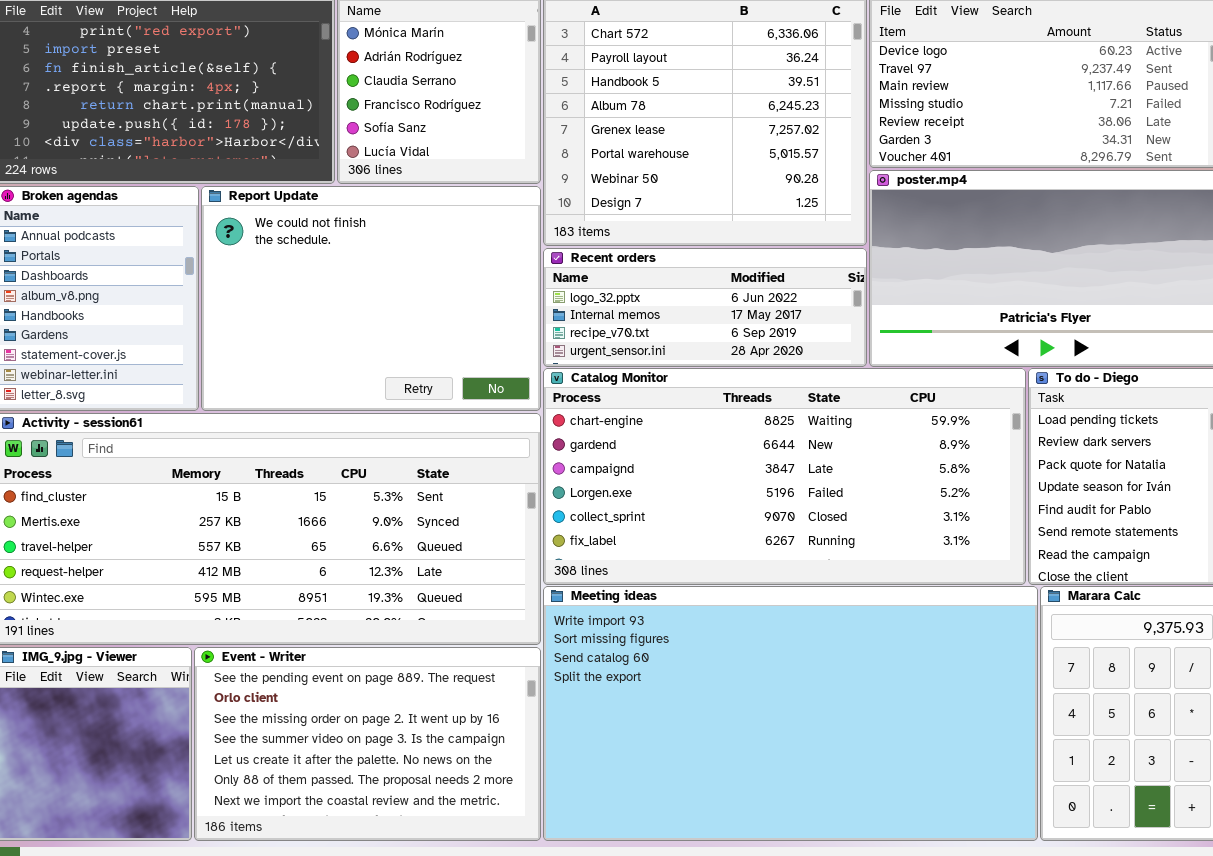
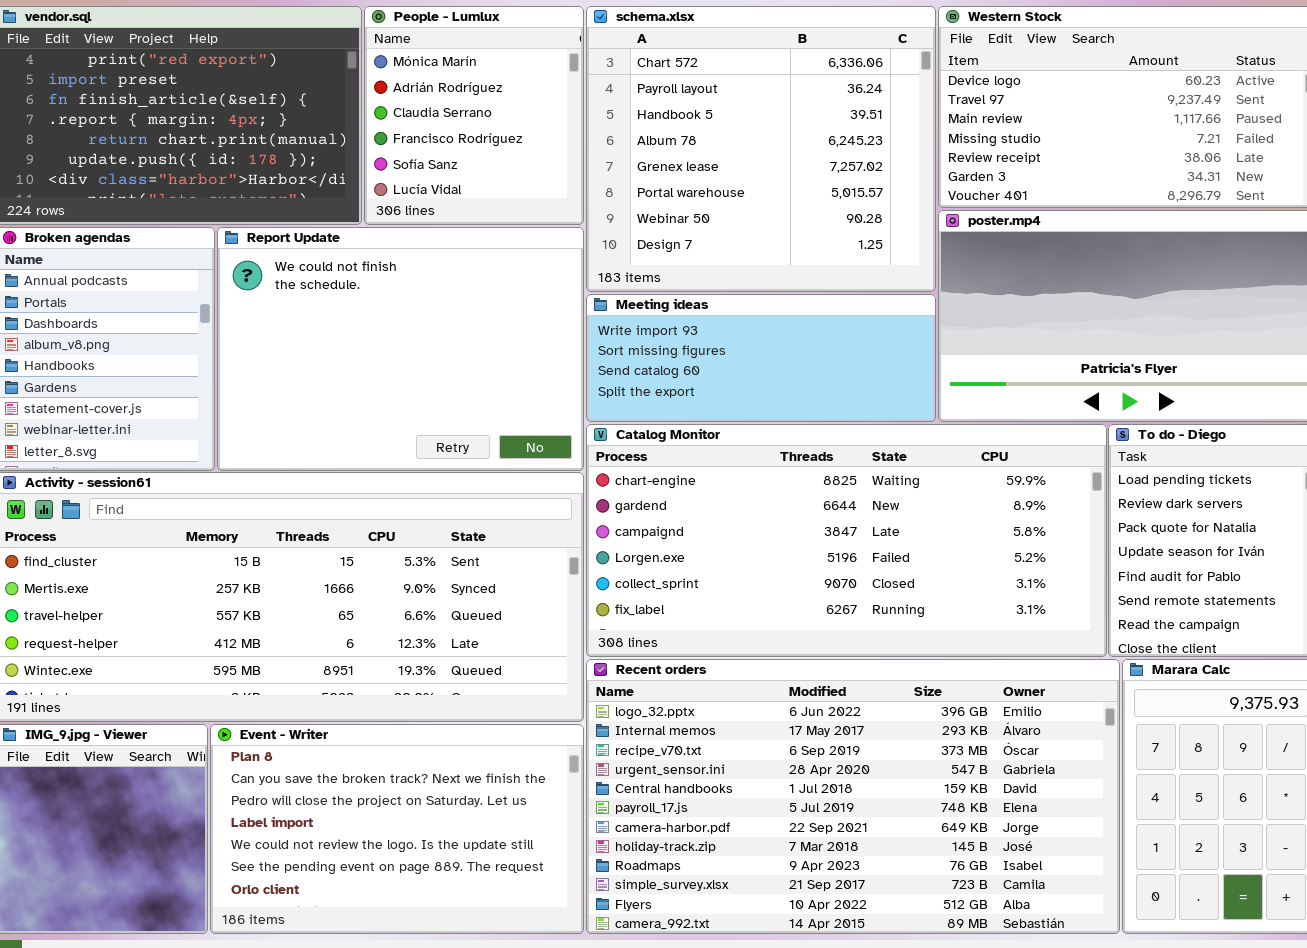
Recent orders: [543,248,867,367] -> [586,659,1120,934], moved, resized
Meeting ideas: [543,586,1038,841] -> [586,294,936,422], moved, resized
Event - Writer: [194,647,541,841] -> [210,724,584,934], scrolled up 5 rows

